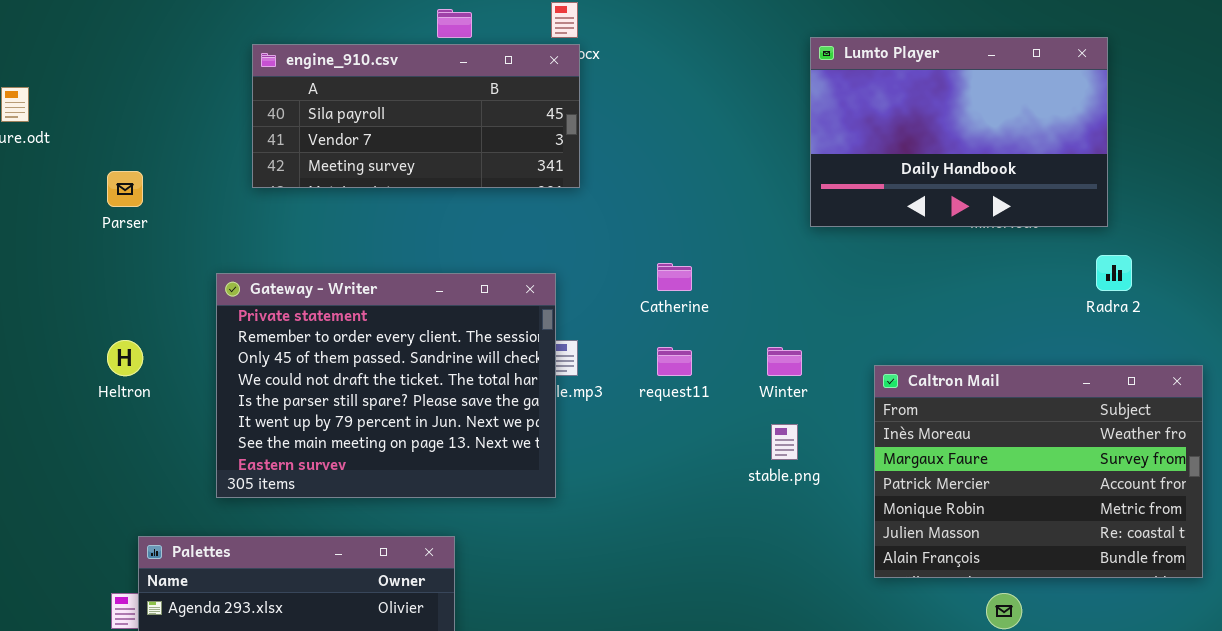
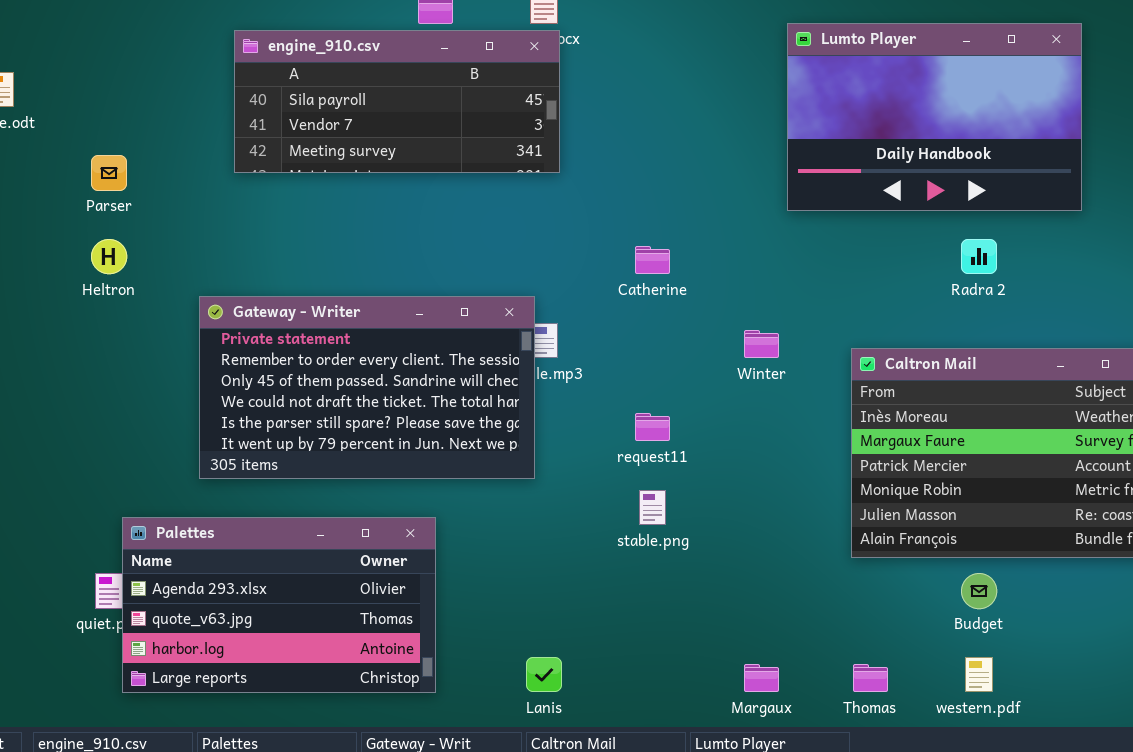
Radra 2: [1096,255,1132,291] -> [961,239,997,274], moved
Gateway - Writer: [216,273,556,498] -> [199,296,535,479], resized
Heltron: [107,340,143,376] -> [91,239,127,274], moved
request11: [657,347,692,376] -> [635,413,670,441], moved
stable.png: [771,424,798,460] -> [639,490,666,525], moved

